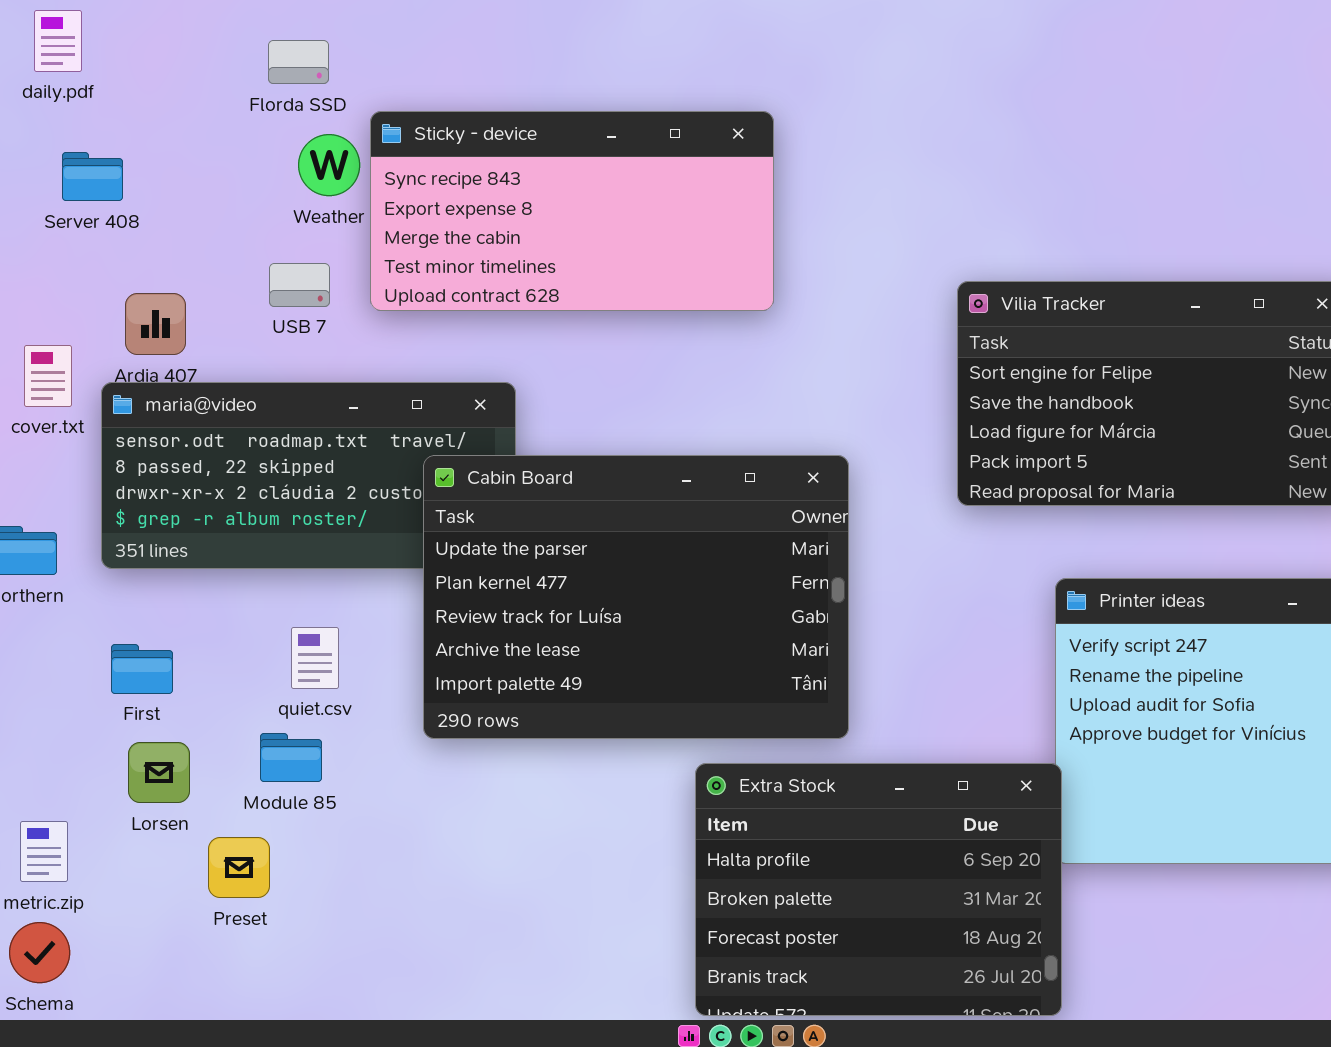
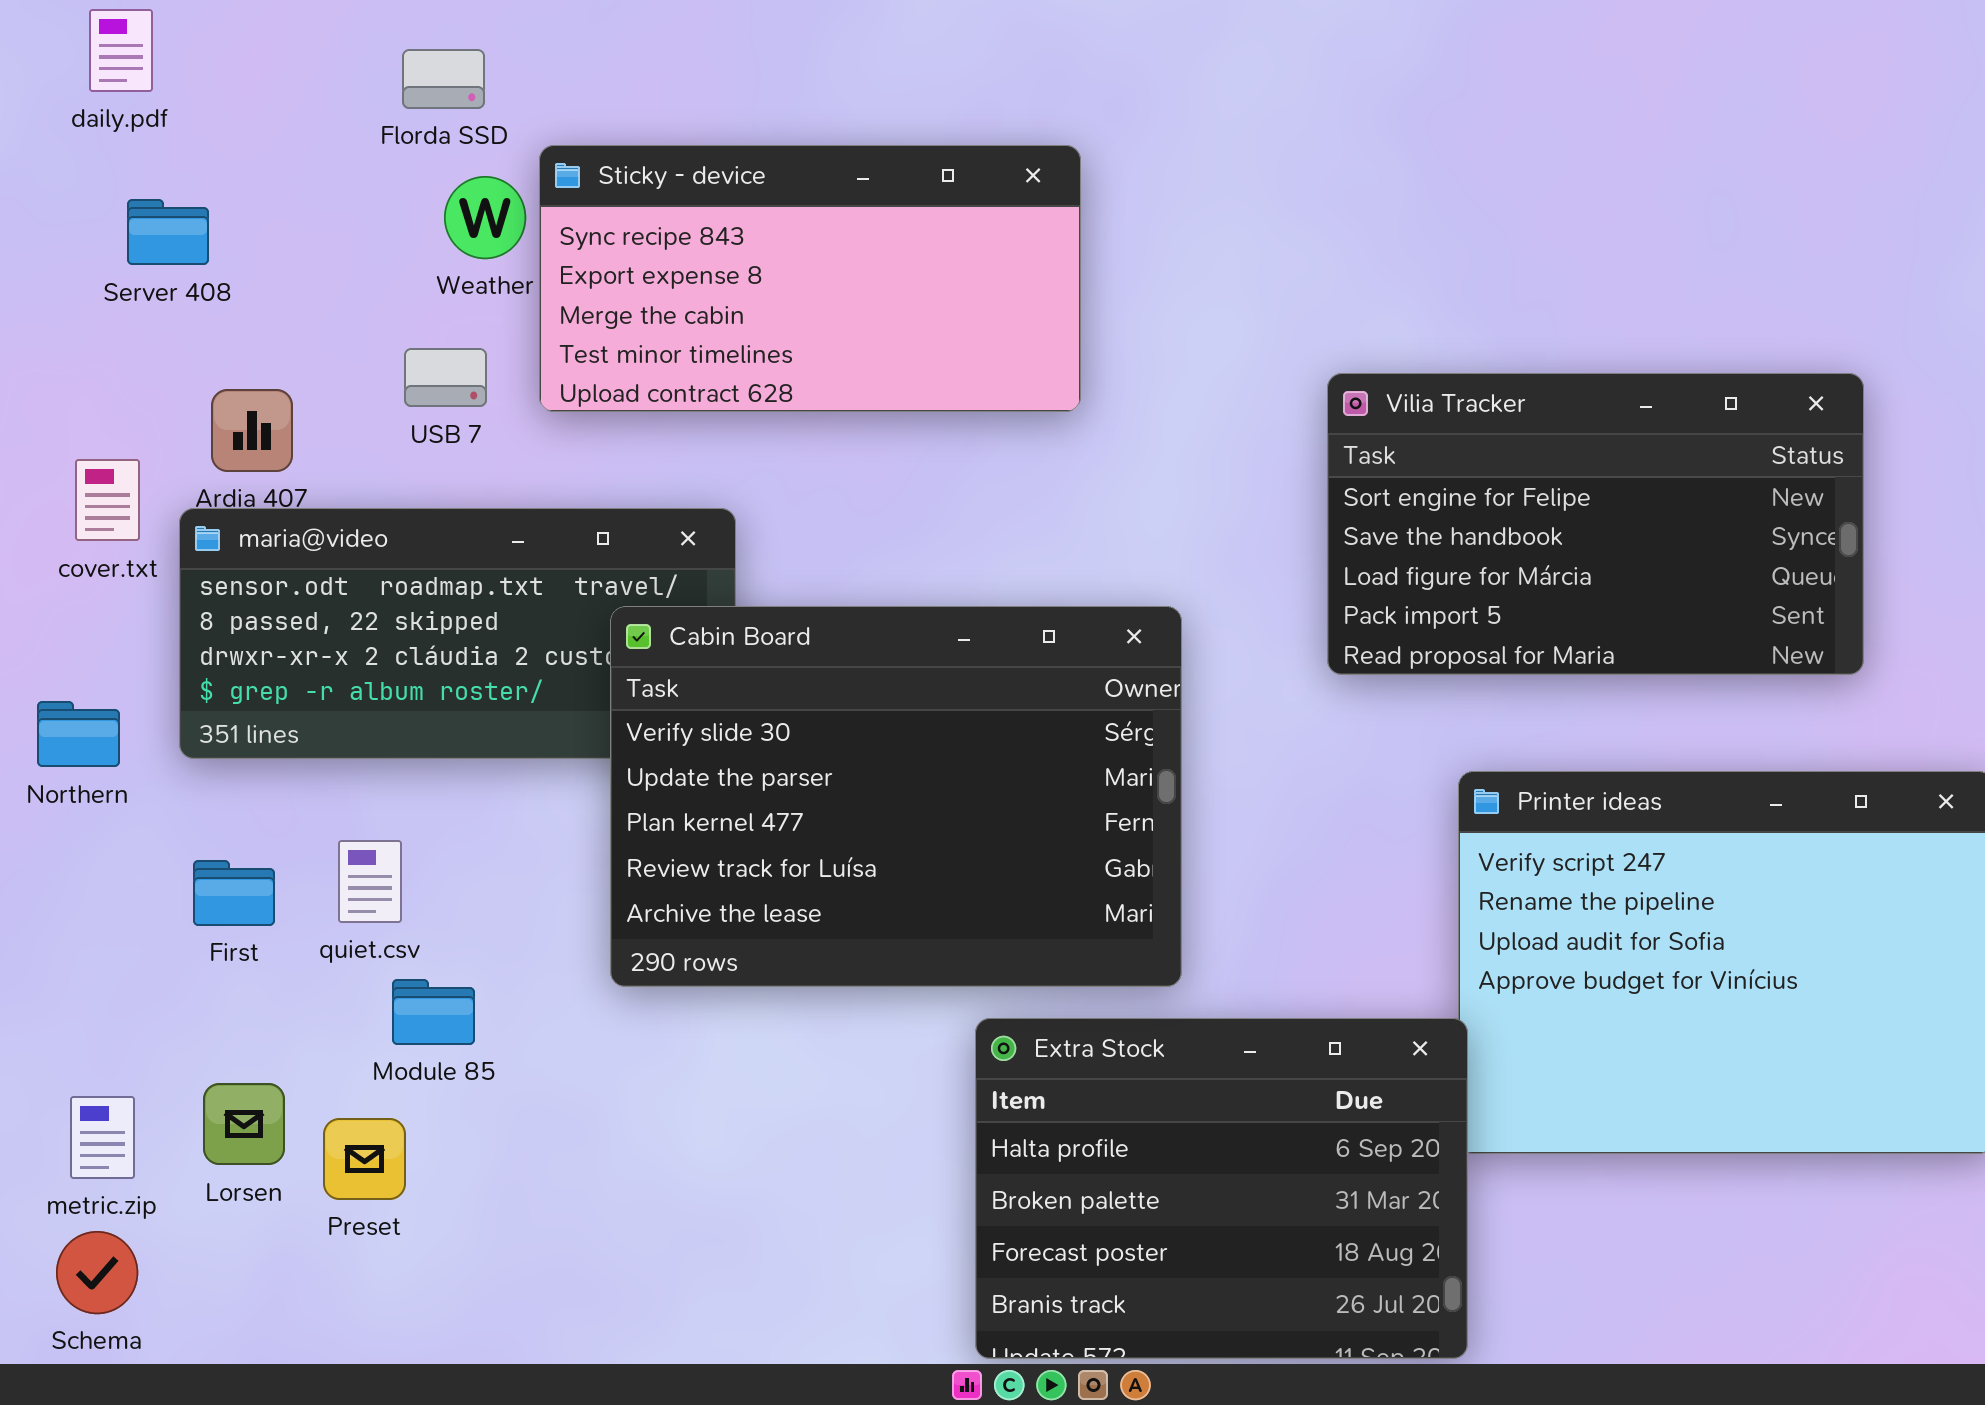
Cabin Board: [423,455,849,739] -> [610,606,1182,987], scrolled up 1 row
quiet.csv: [291,627,339,689] -> [338,840,402,923], moved
Lorsen: [128,742,190,803] -> [203,1083,285,1165], moved

